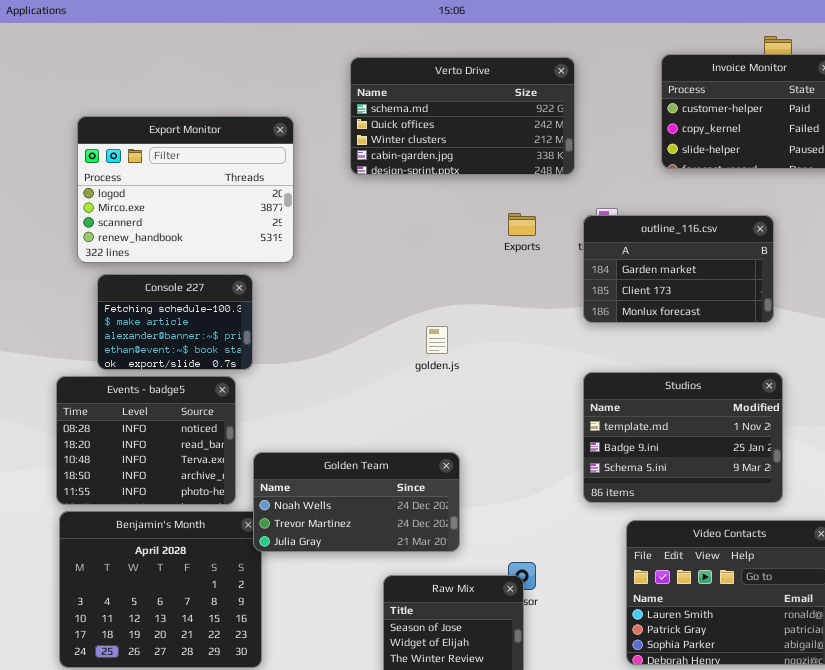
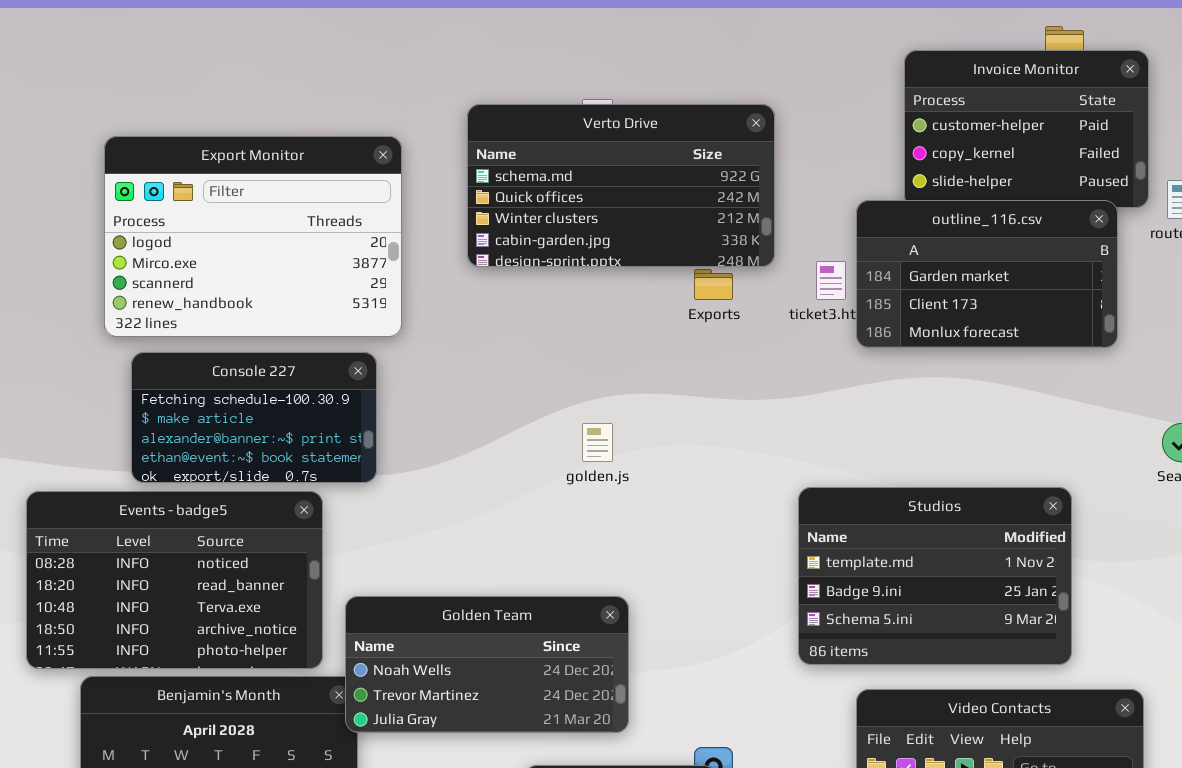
Verto Drive: [350,57,575,175] -> [467,104,775,267], moved
outline_116.csv: [583,215,774,323] -> [856,200,1118,348], moved
Console 227: [97,274,253,370] -> [131,352,377,483], resized
Events - badge5: [56,376,236,505] -> [26,491,323,669], resized

